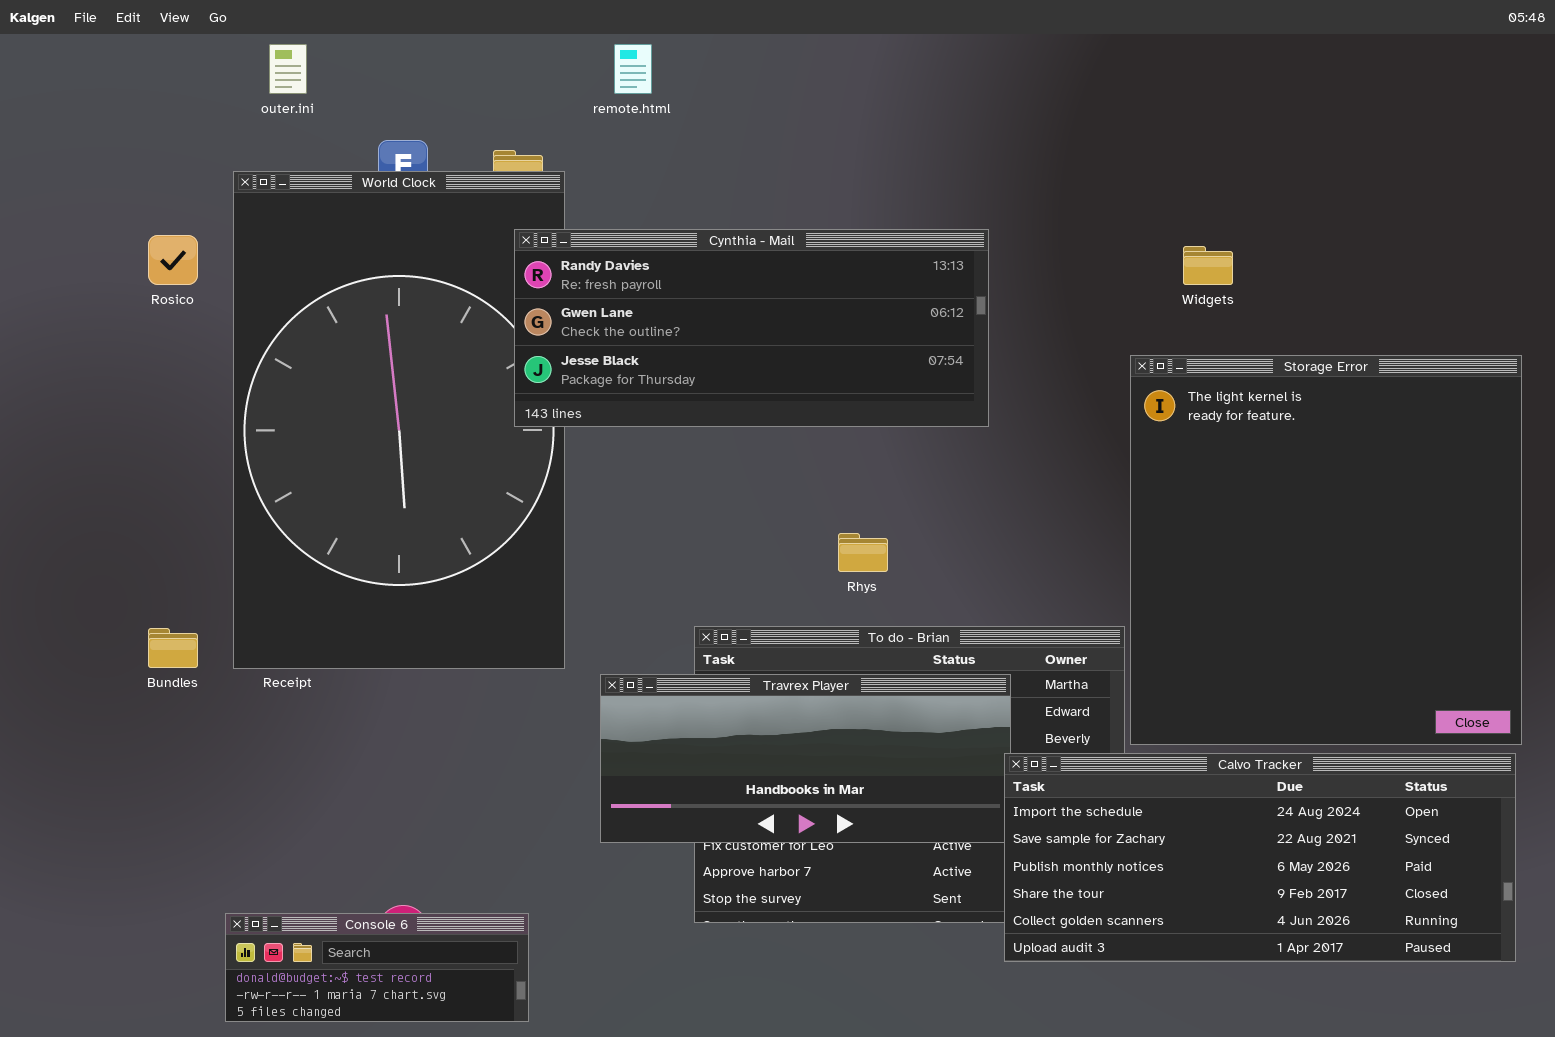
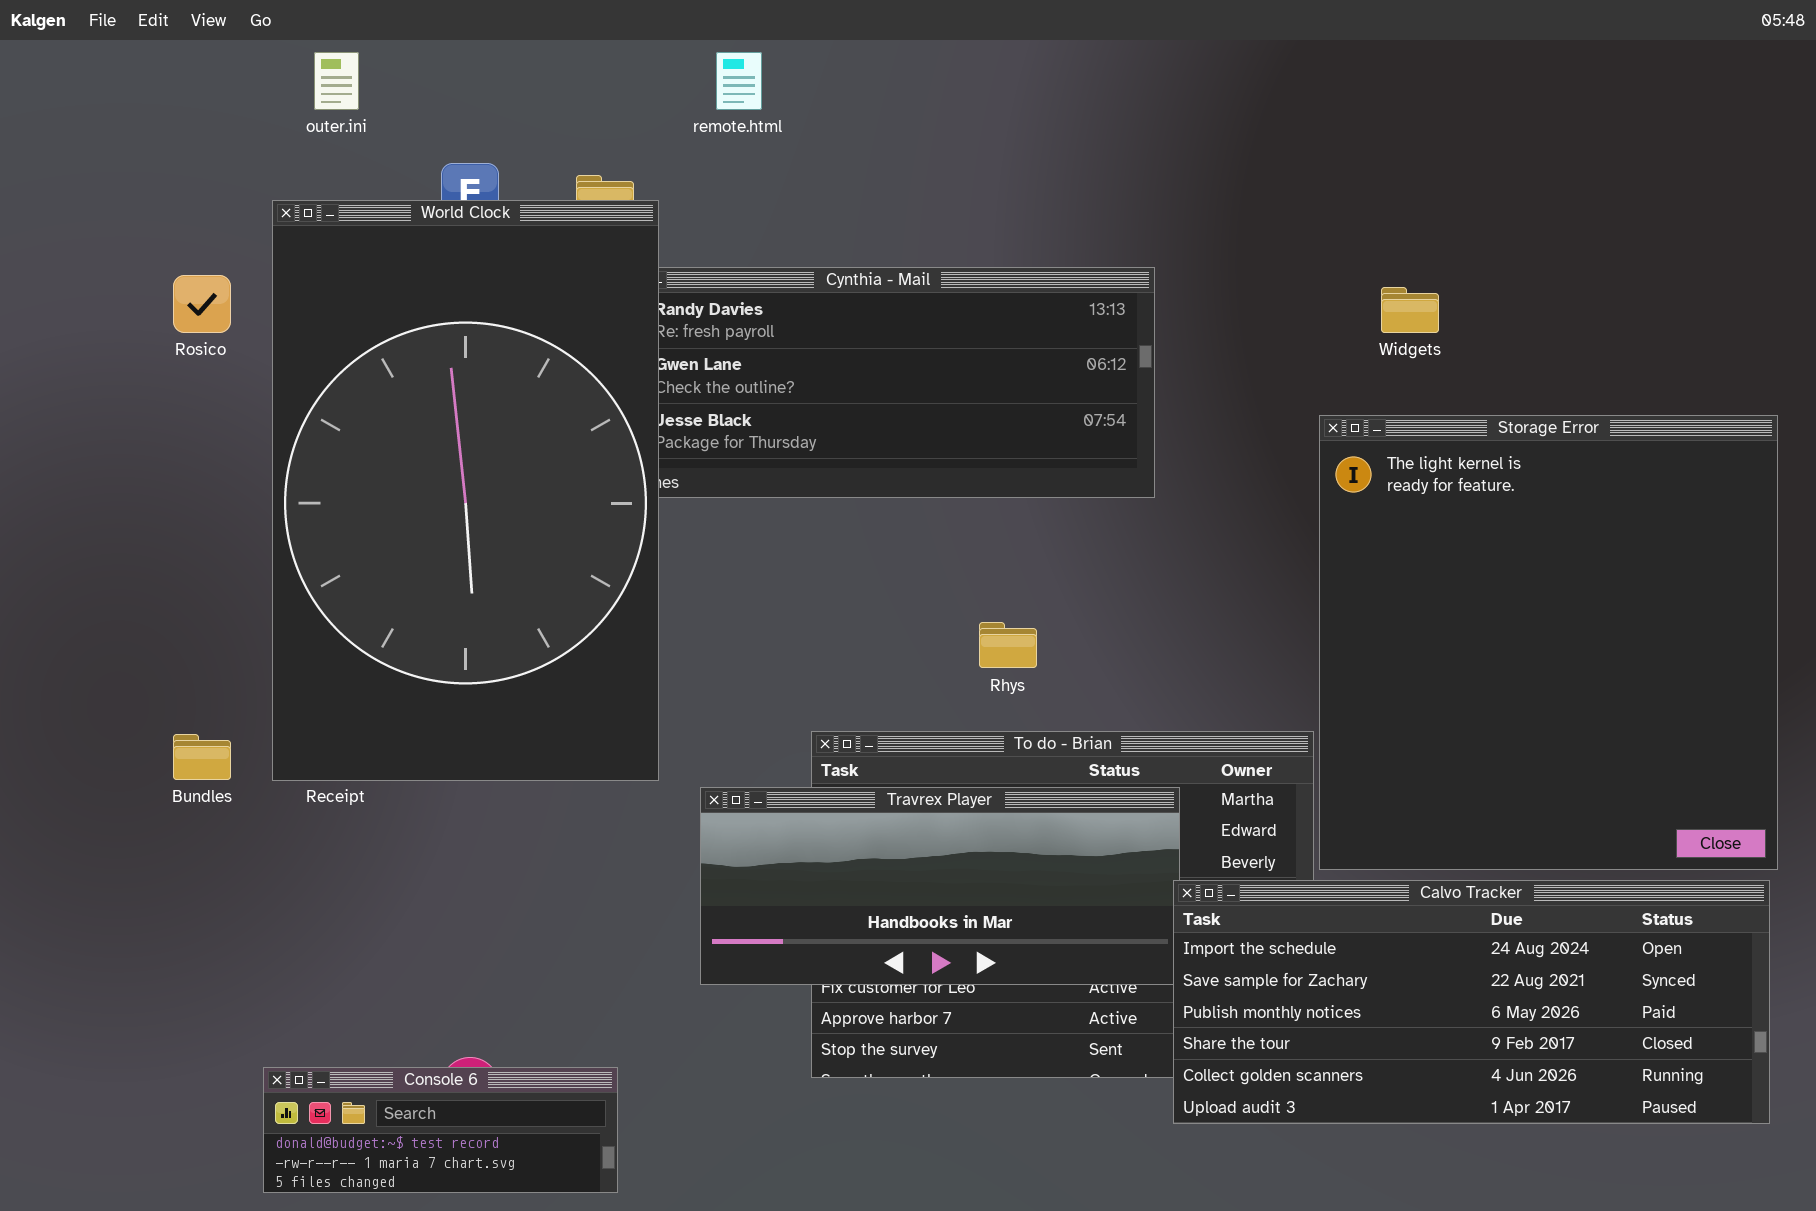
World Clock: [233,171,565,669] -> [272,200,659,781], raised

